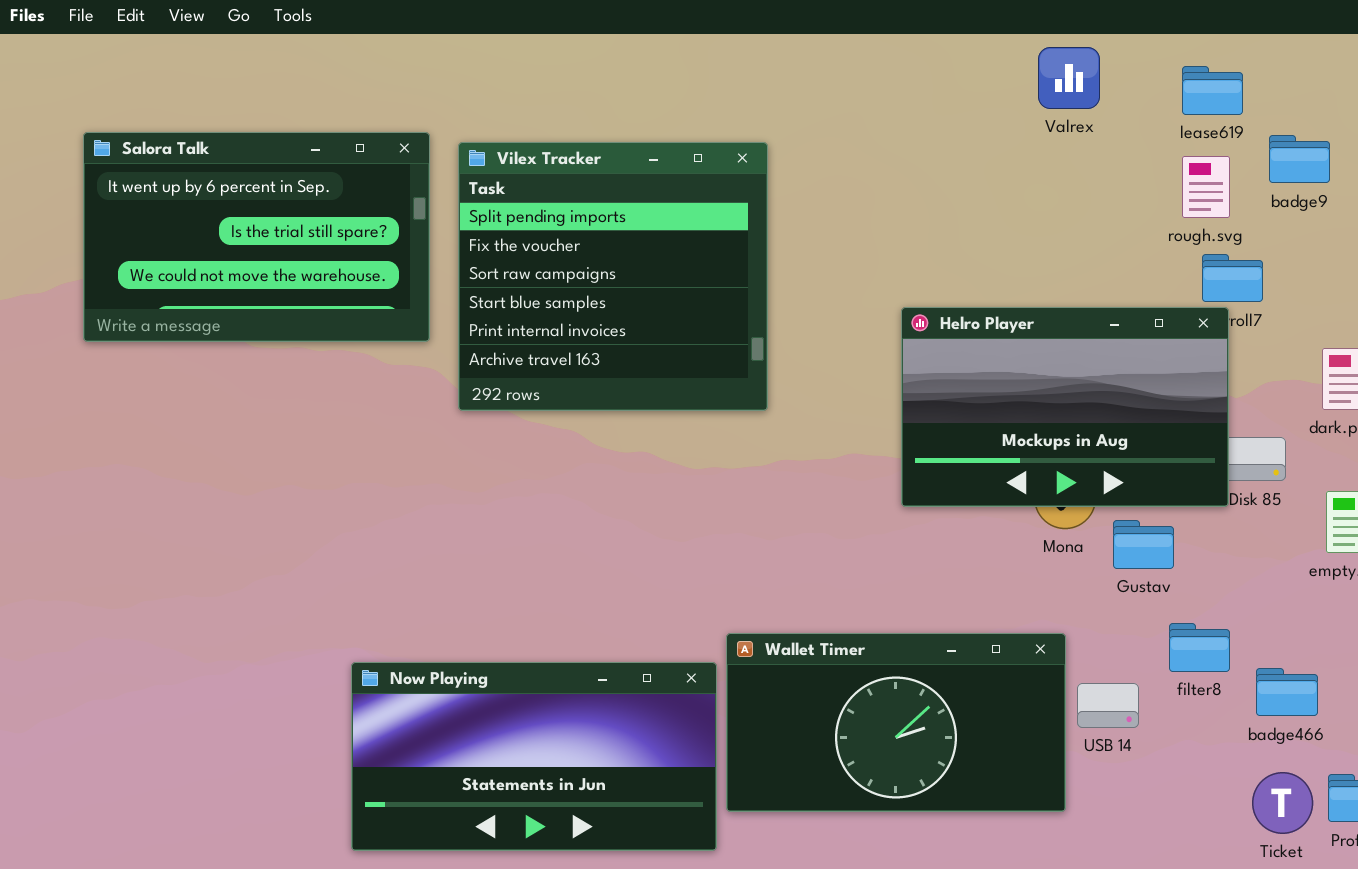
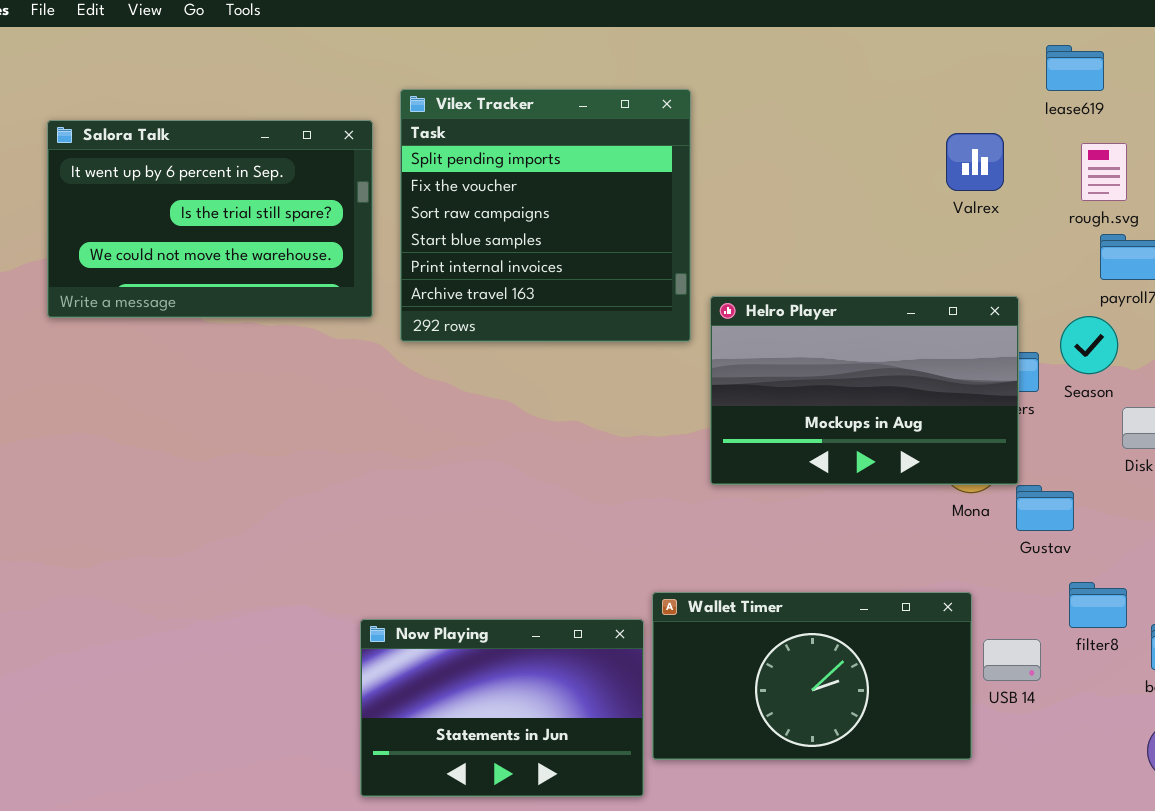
Valrex: [1038,47,1100,109] -> [946,133,1004,191], moved
lease619: [1182,66,1243,115] -> [1046,45,1104,91], moved
Vilex Tracker: [458,142,768,411] -> [400,89,691,342], moved
Helro Player: [901,307,1229,507] -> [710,296,1019,485], moved
Now Playing: [351,662,717,851] -> [360,619,644,797], resized

